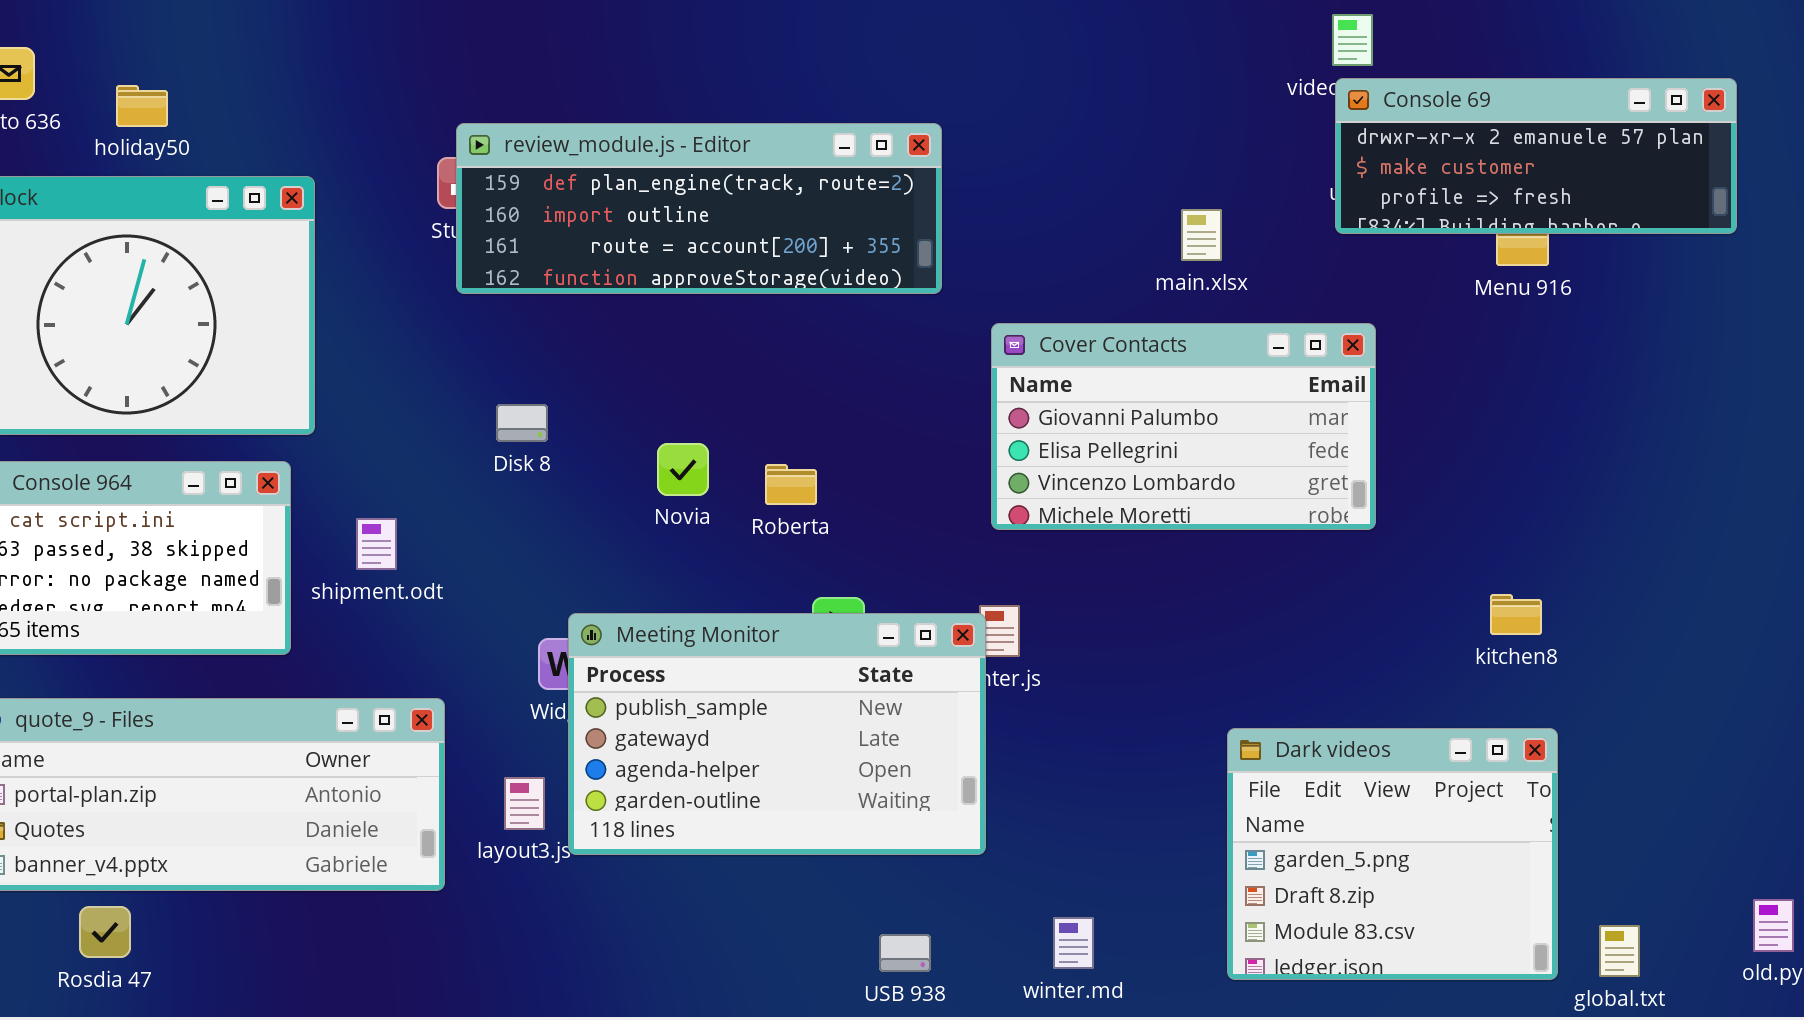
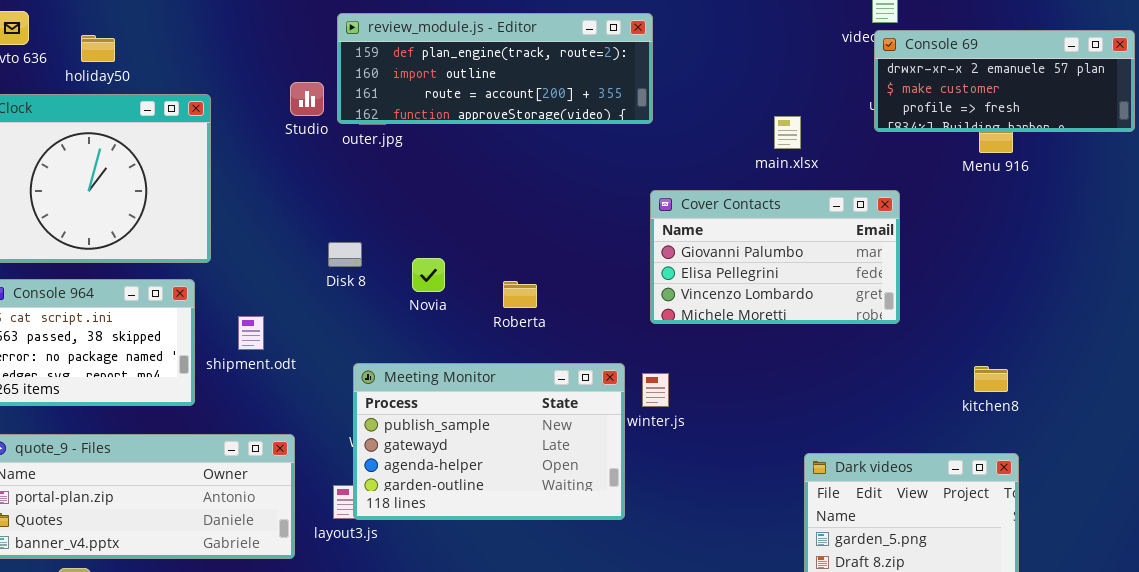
review_module.js - Editor: [456,123,942,294] -> [337,13,653,124], moved
Novia: [657,443,709,496] -> [412,258,445,292], moved
Meeting Monitor: [568,613,986,855] -> [353,363,625,520], moved

